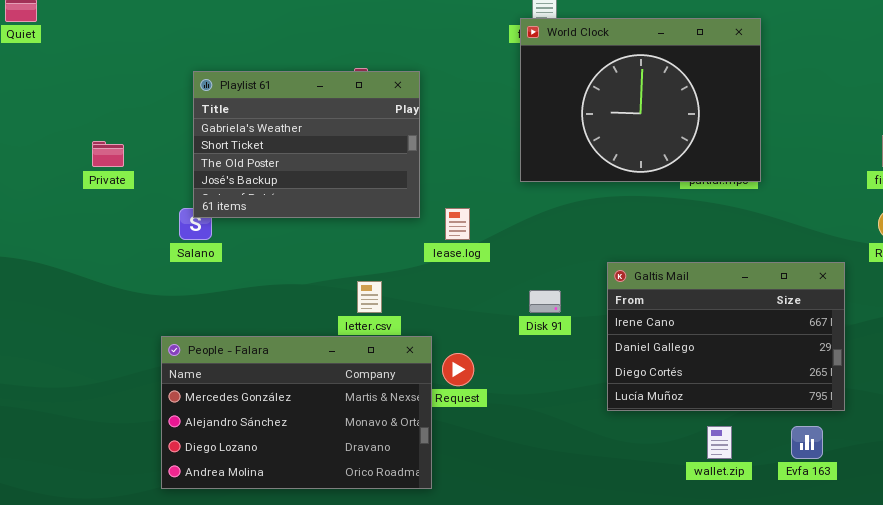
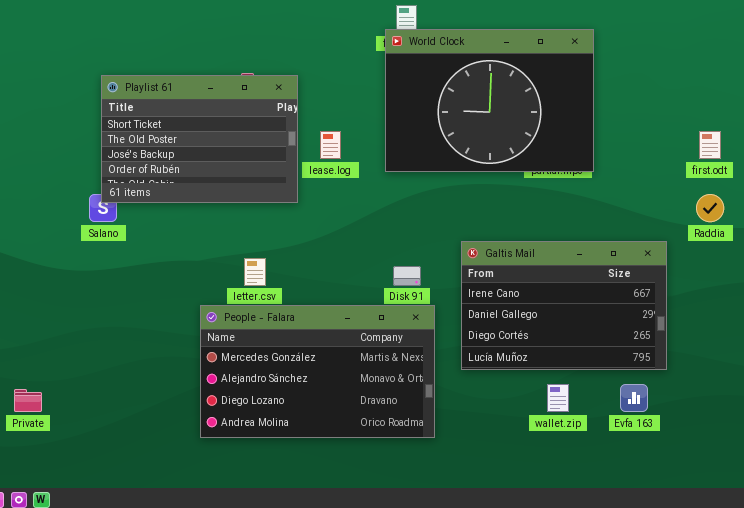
Playlist 61: [193,71,420,218] -> [101,75,298,203], scrolled down 1 row
Private: [92,141,124,167] -> [14,389,42,412], moved
lease.log: [445,208,470,240] -> [320,131,341,159], moved
People - Falara: [161,336,432,489] -> [200,305,435,438], moved

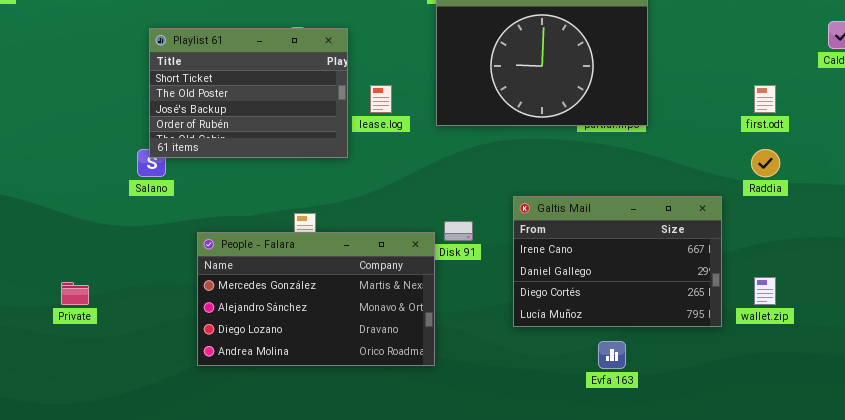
People - Falara: [200,305,435,438] -> [197,232,435,366], moved
wallet.zip: [547,384,569,412] -> [754,277,776,305], moved
Evfa 163: [620,384,648,412] -> [598,341,626,369], moved
Private: [14,389,42,412] -> [61,282,89,305], moved

